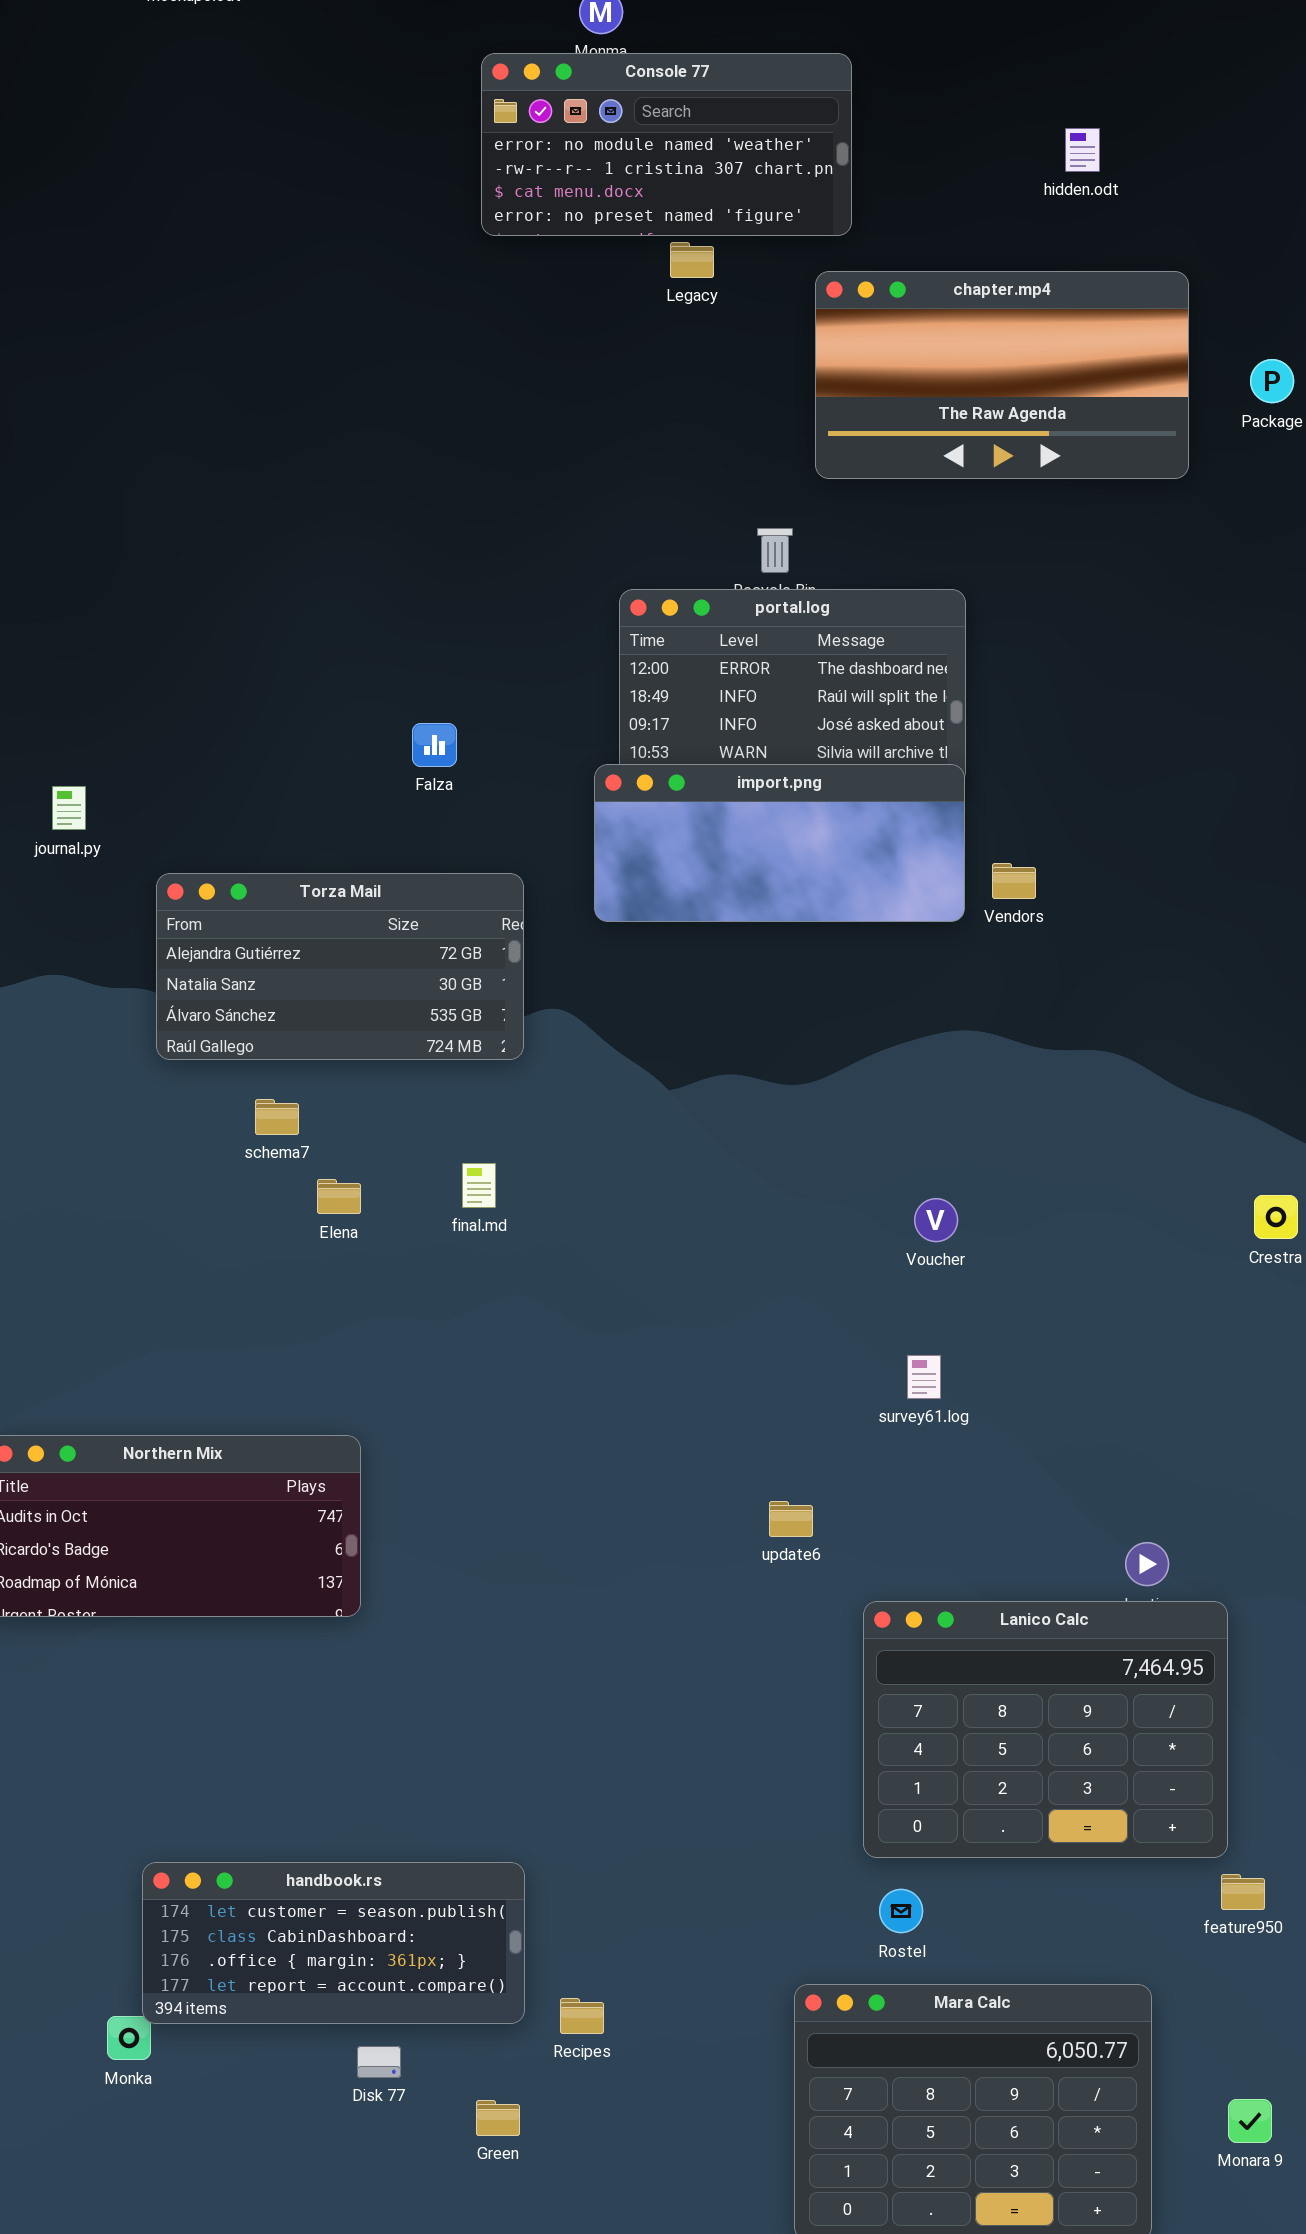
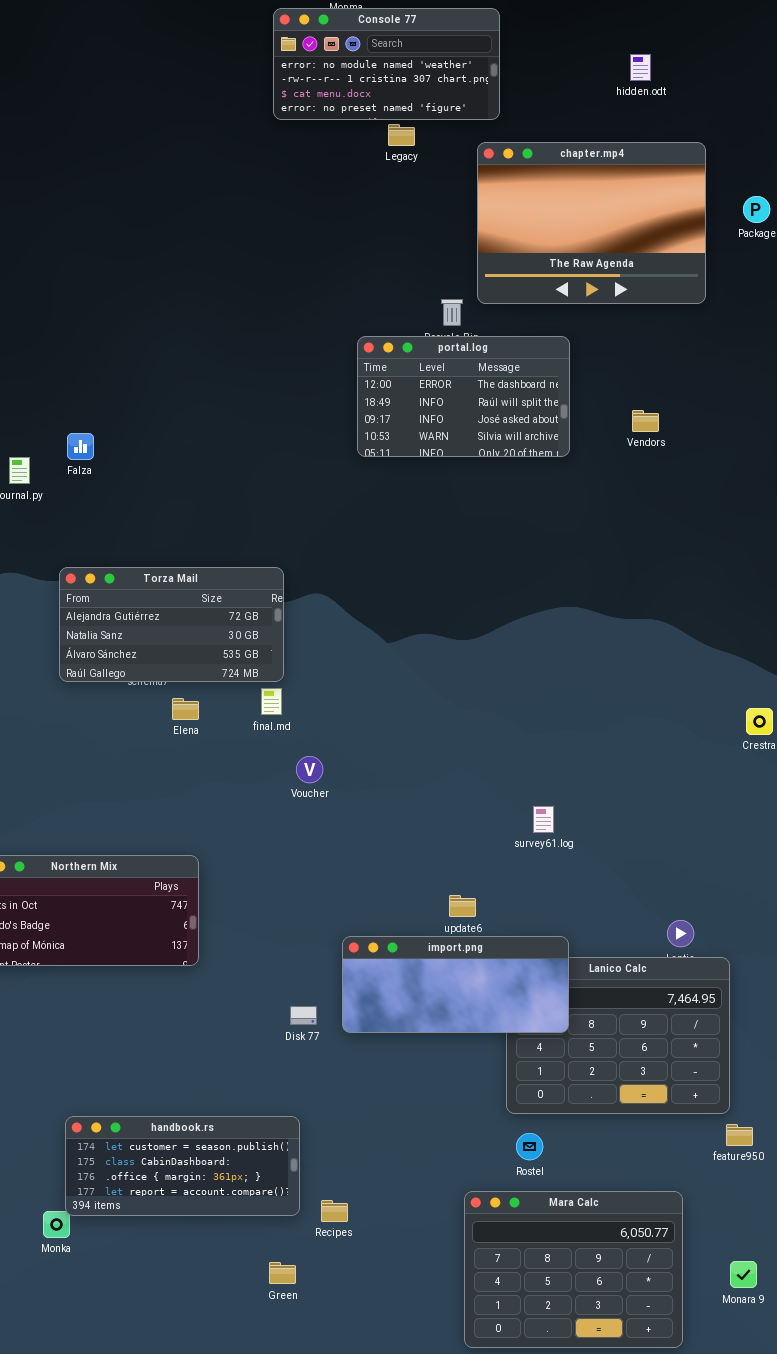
chapter.mp4: [815,271,1189,479] -> [477,142,706,304], resized
Falza: [412,723,457,767] -> [67,433,94,460], moved
import.png: [594,764,965,922] -> [342,936,569,1033], moved
Vendors: [992,863,1036,899] -> [632,410,659,432], moved
Torza Mail: [156,873,524,1060] -> [59,567,284,682], moved
Voucher: [914,1198,958,1242] -> [296,756,323,783], moved
Disk 77: [357,2046,401,2078] -> [290,1006,317,1025], moved

